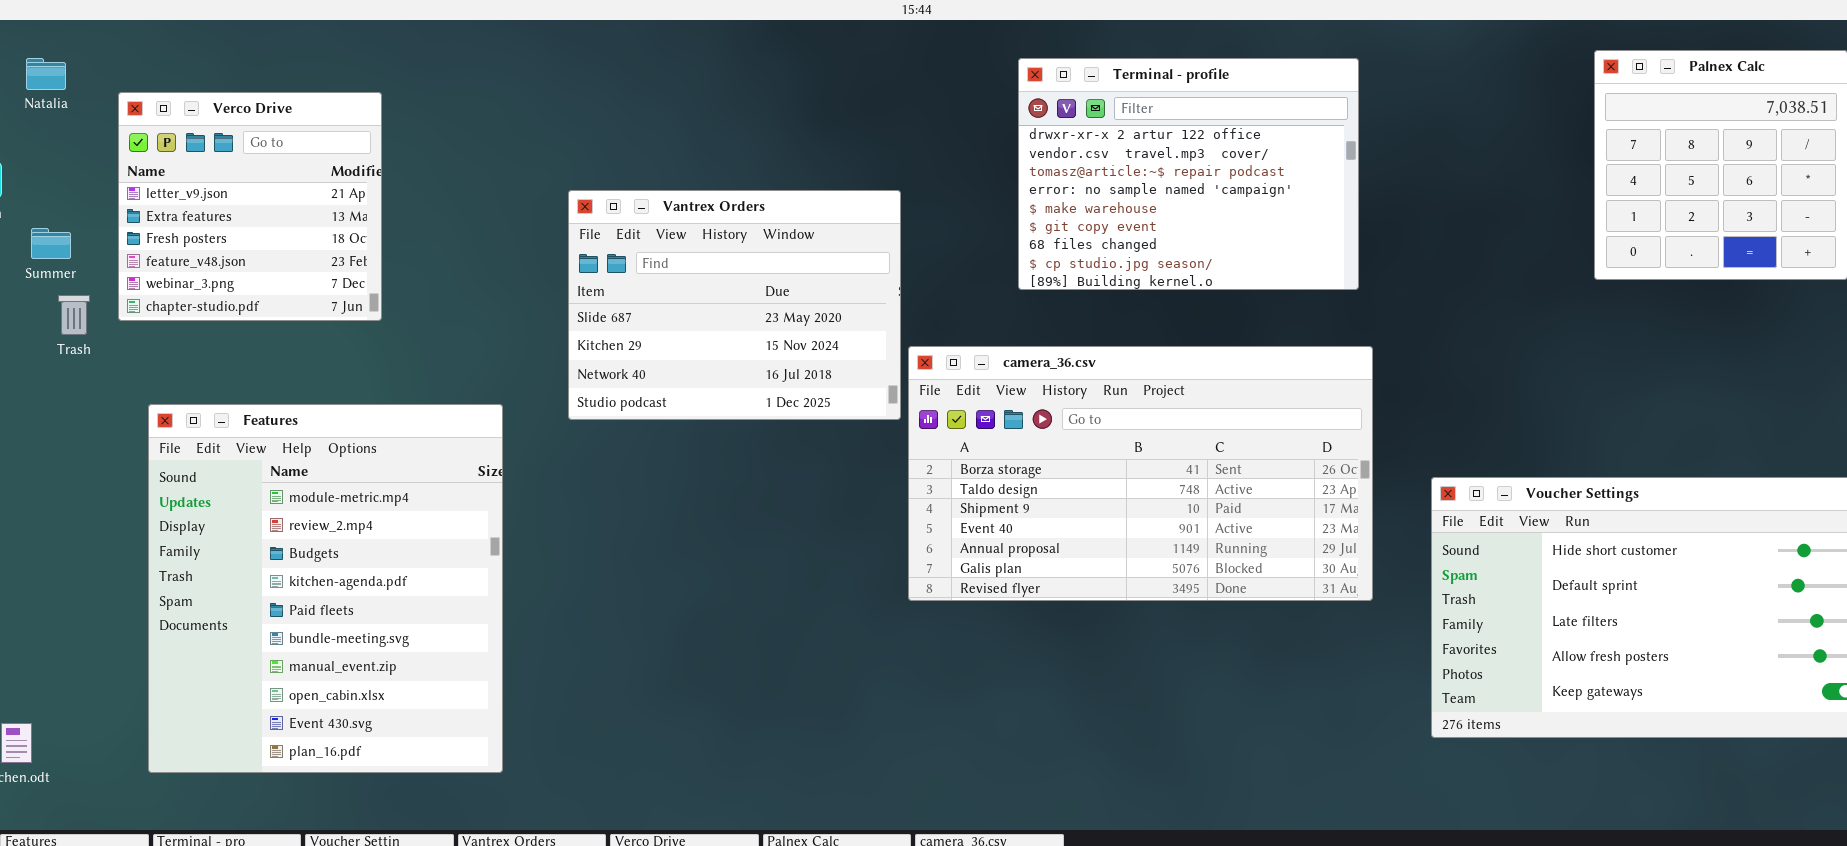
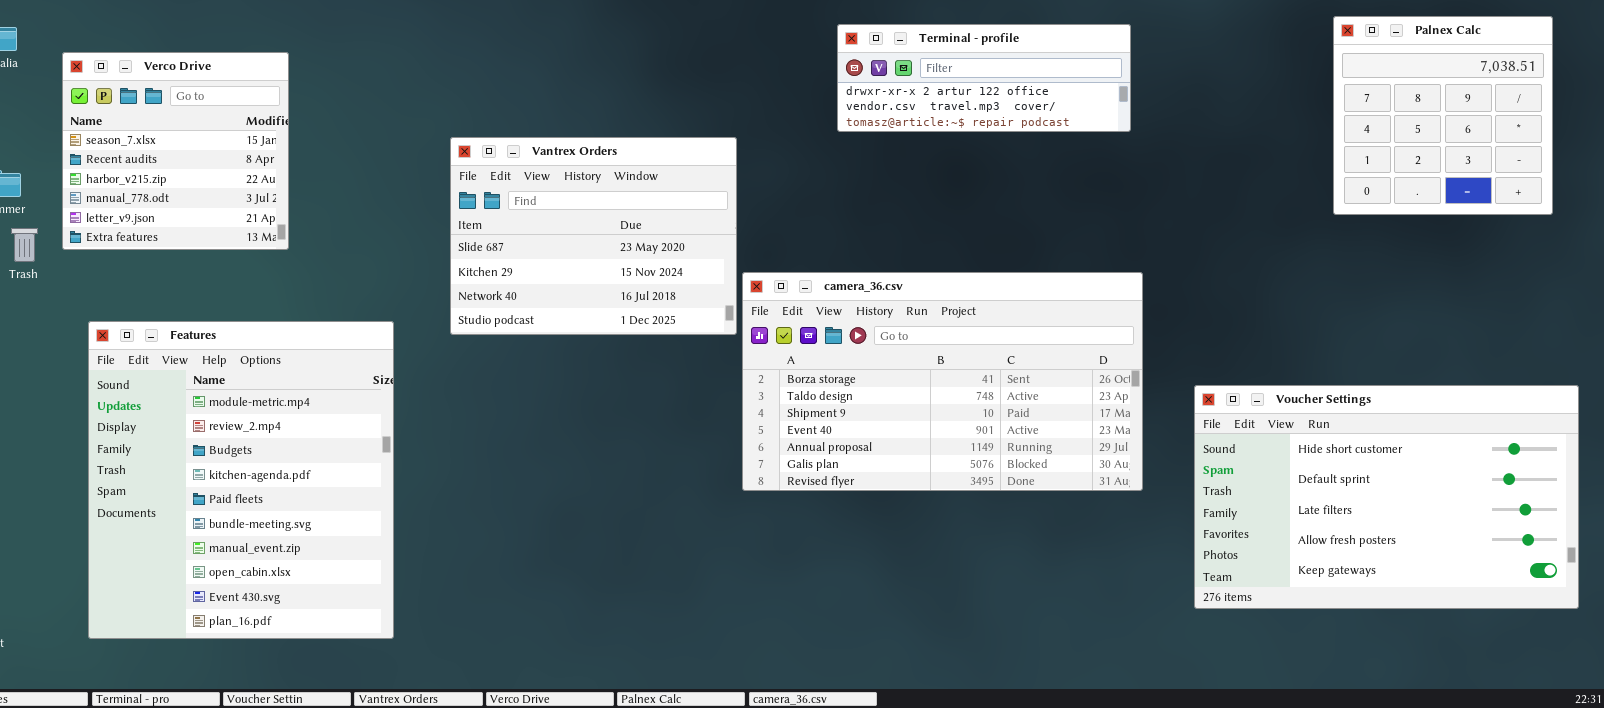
Terminal - profile: [1018,58,1359,290] -> [837,24,1131,132], resized
Verco Drive: [118,92,382,321] -> [62,52,289,250], scrolled up 4 rows

